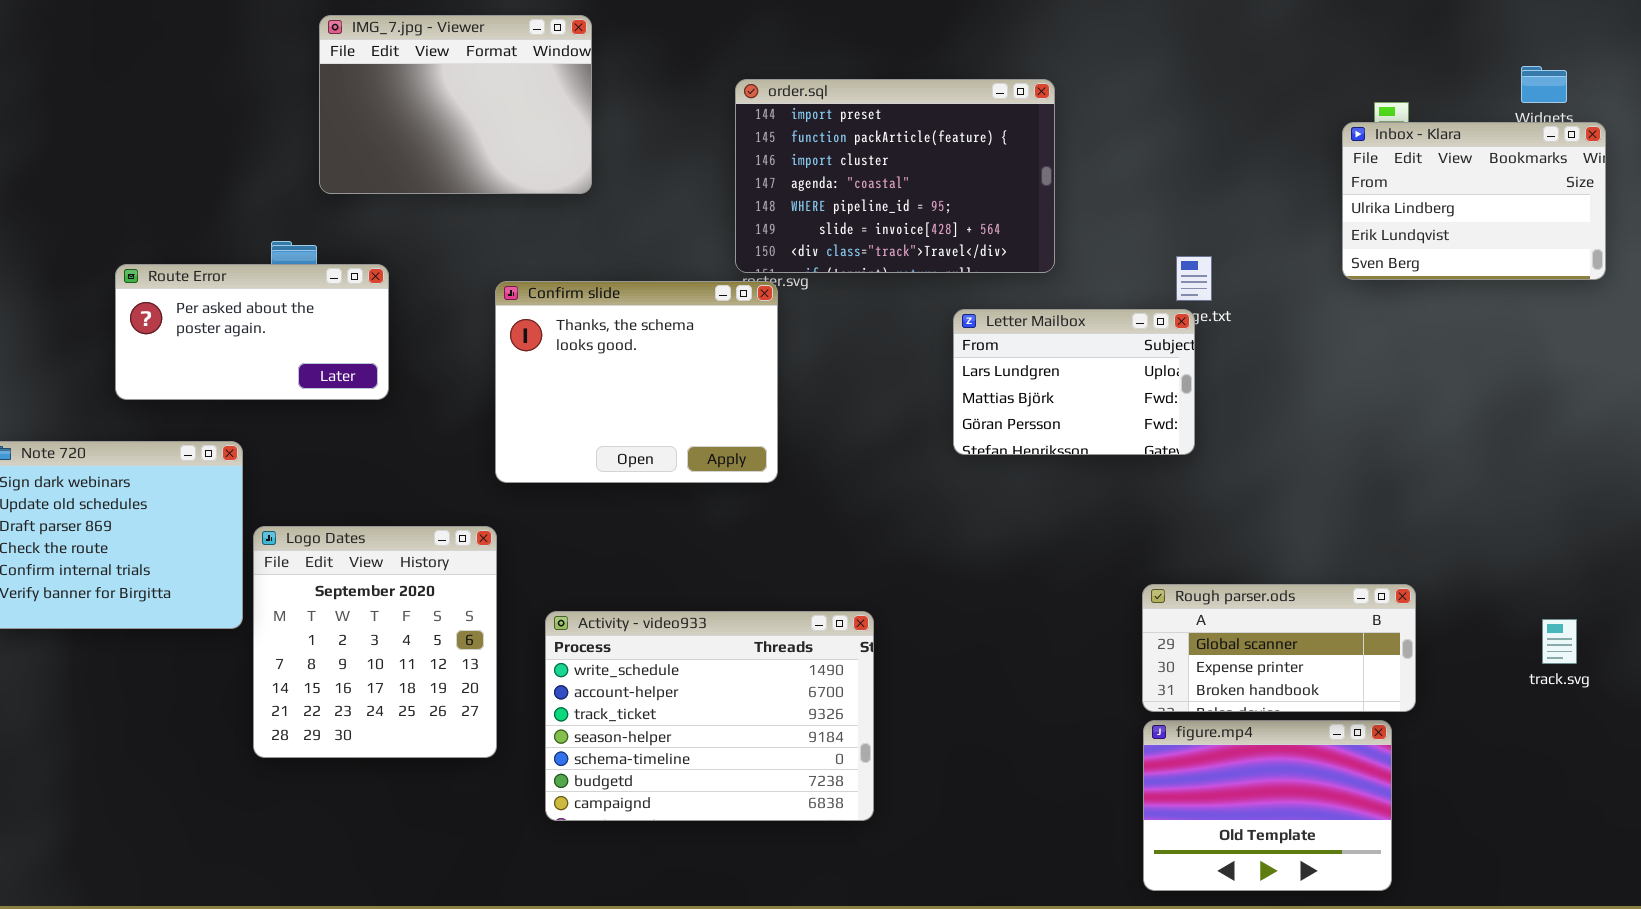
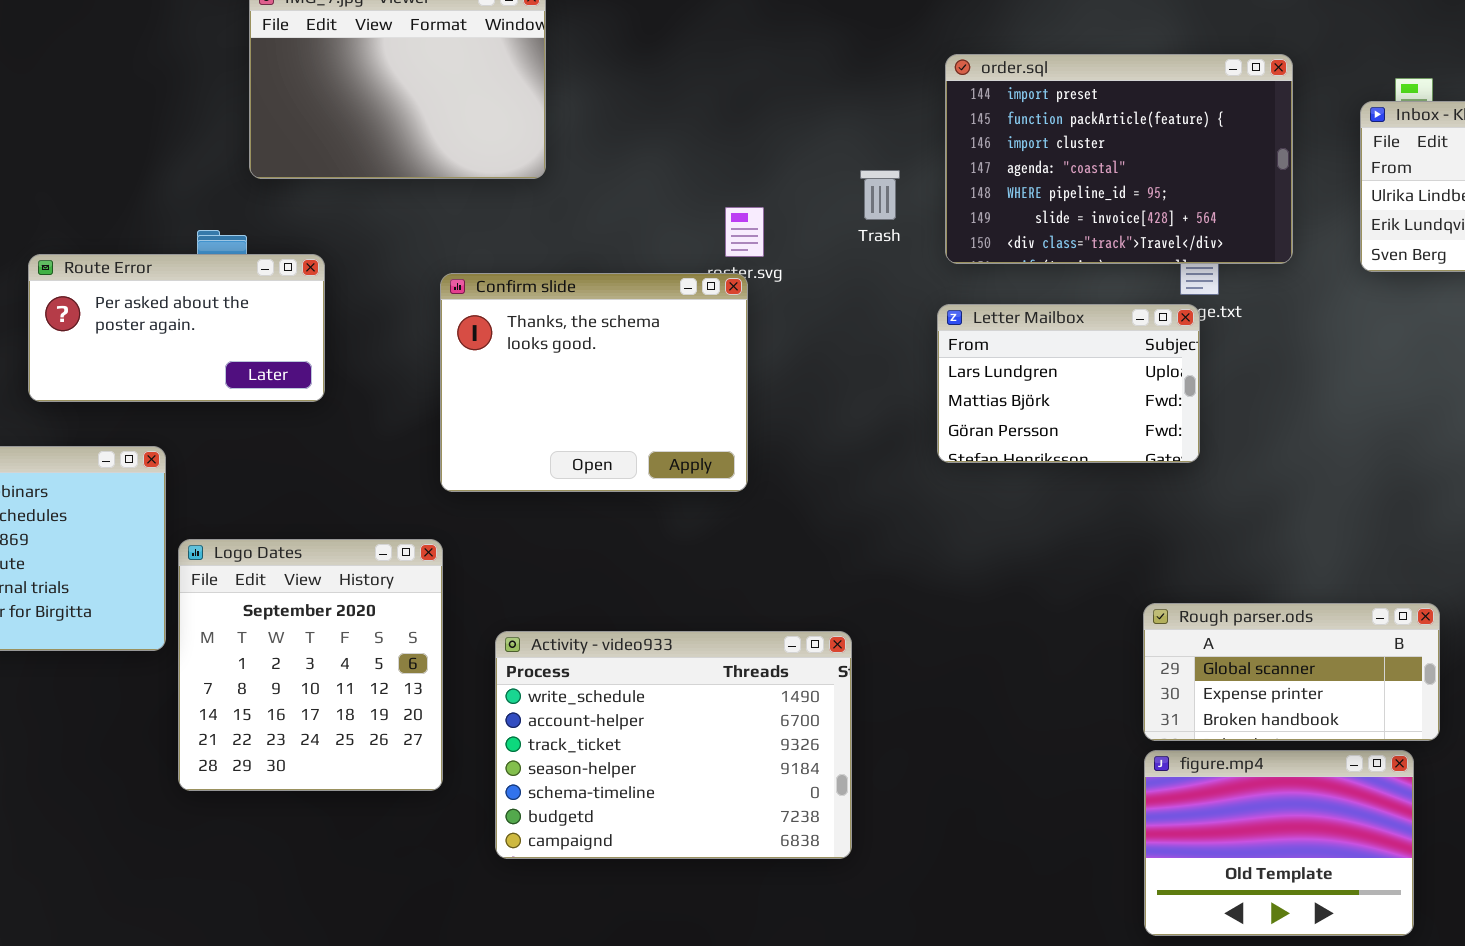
order.sql: [735,79,1055,273] -> [945,54,1293,264], moved

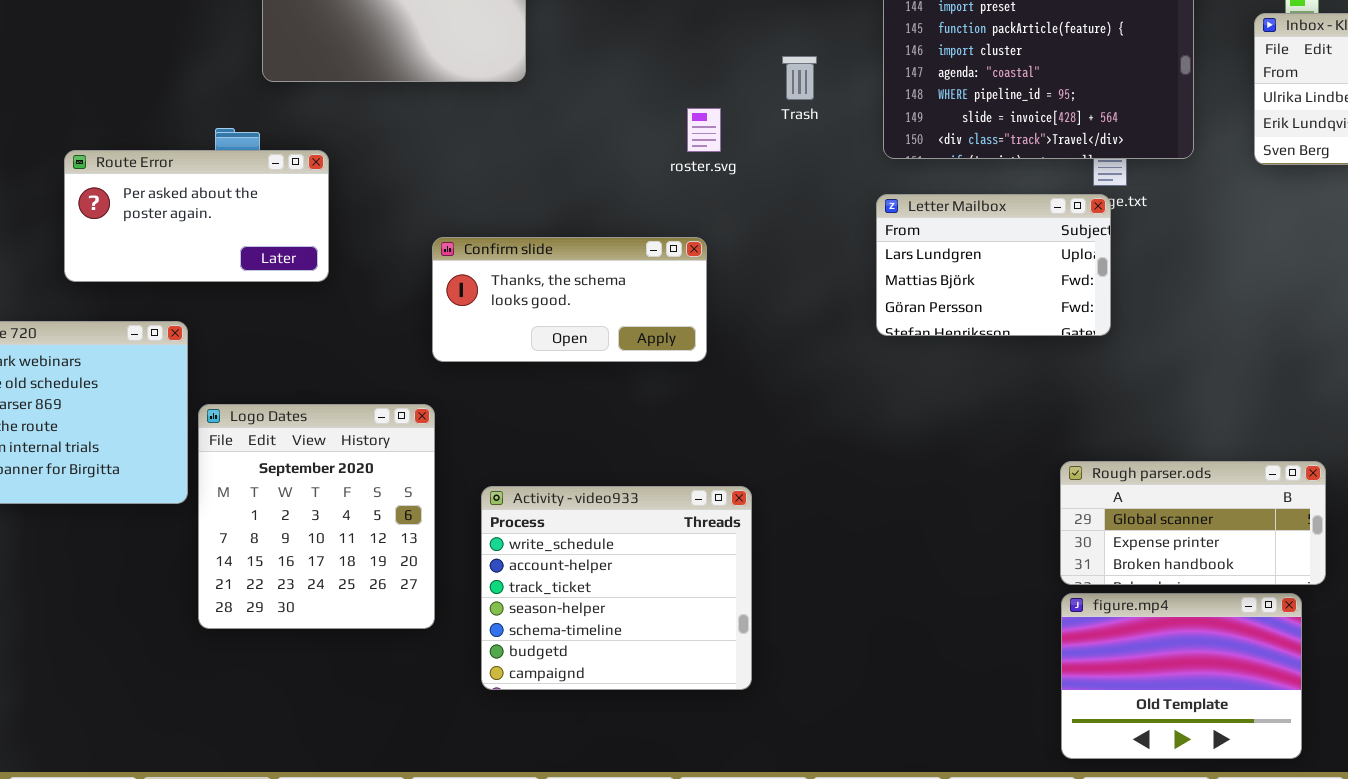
Trash: [860,170,900,220] -> [782,56,817,100], moved
Confirm slide: [440,273,748,492] -> [432,237,707,362], resized
Activity - video933: [495,631,852,859] -> [481,486,752,690], resized

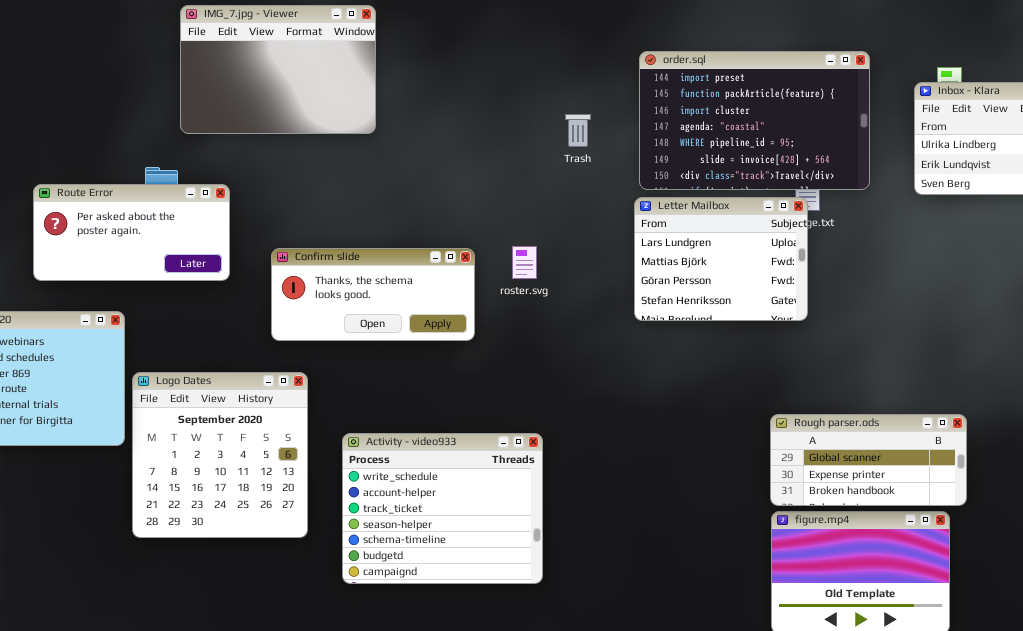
roster.svg: [687,108,721,152] -> [512,246,537,279], moved
Letter Mailbox: [876,194,1111,336] -> [634,197,808,321], resized
Confirm slide: [432,237,707,362] -> [271,248,475,341], moved

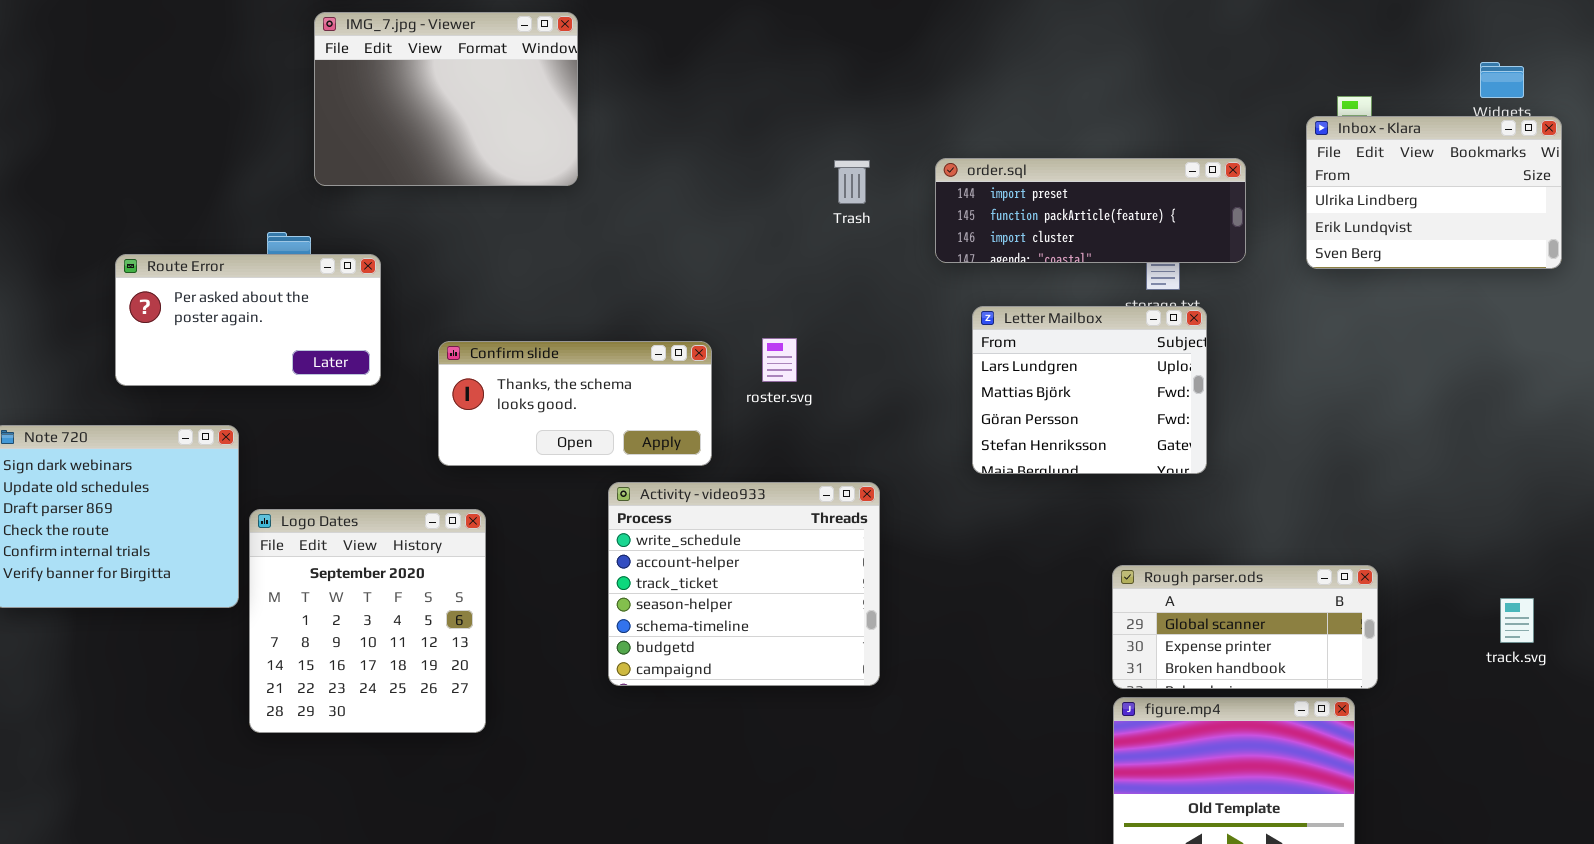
order.sql: [639,51,870,190] -> [935,158,1246,263], resized
Letter Mailbox: [634,197,808,321] -> [972,306,1207,474], moved
Activity - video933: [342,433,543,584] -> [608,482,880,686], moved

